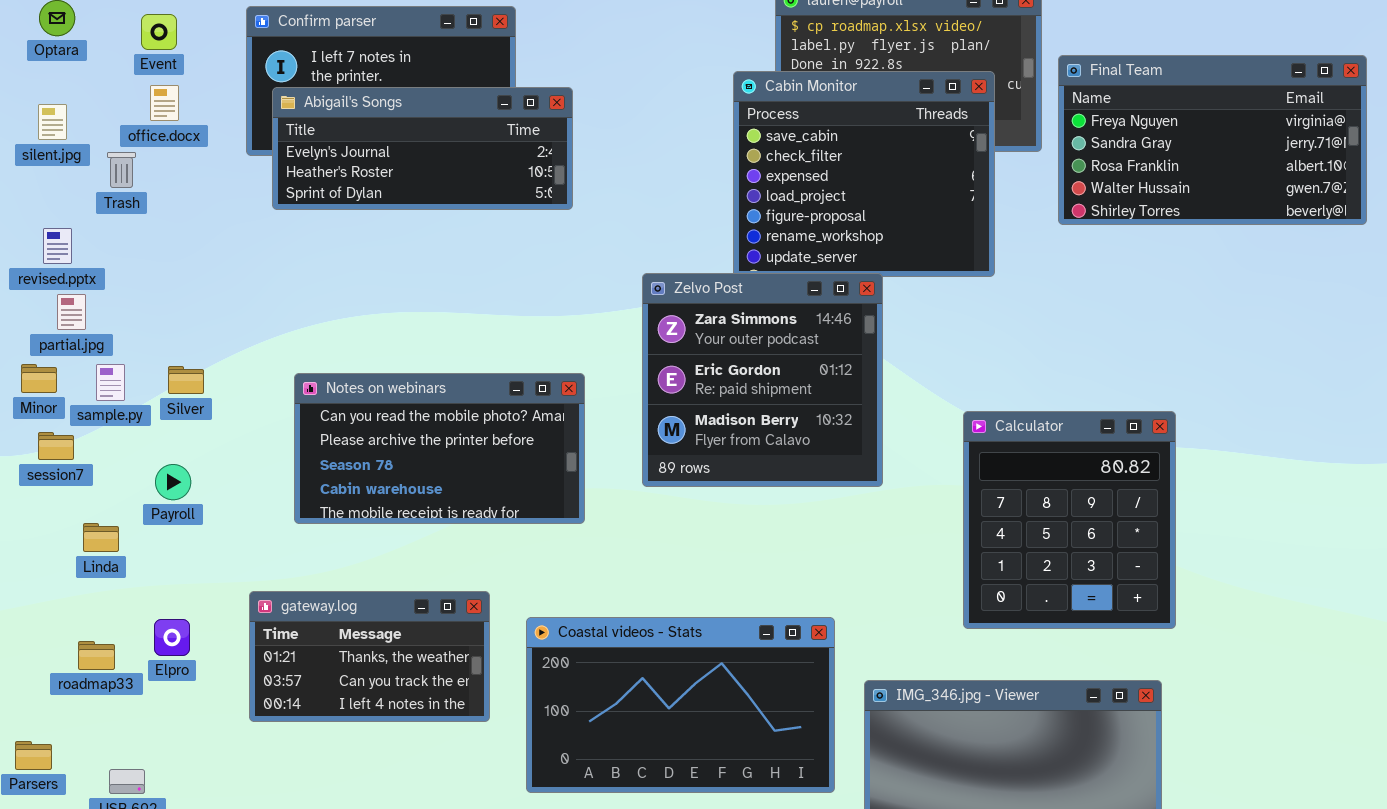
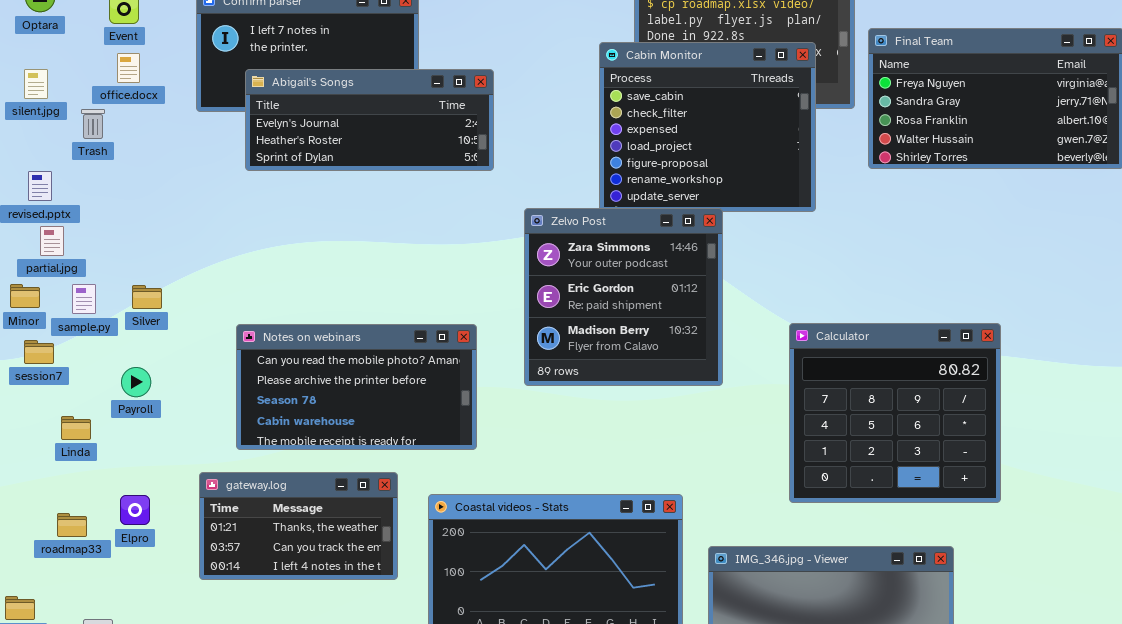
Abigail's Songs: [272,87,573,210] -> [245,69,494,171], moved
Notes on webinars: [294,373,585,524] -> [236,324,477,450], moved
Calculator: [963,411,1176,629] -> [789,323,1001,503], resized

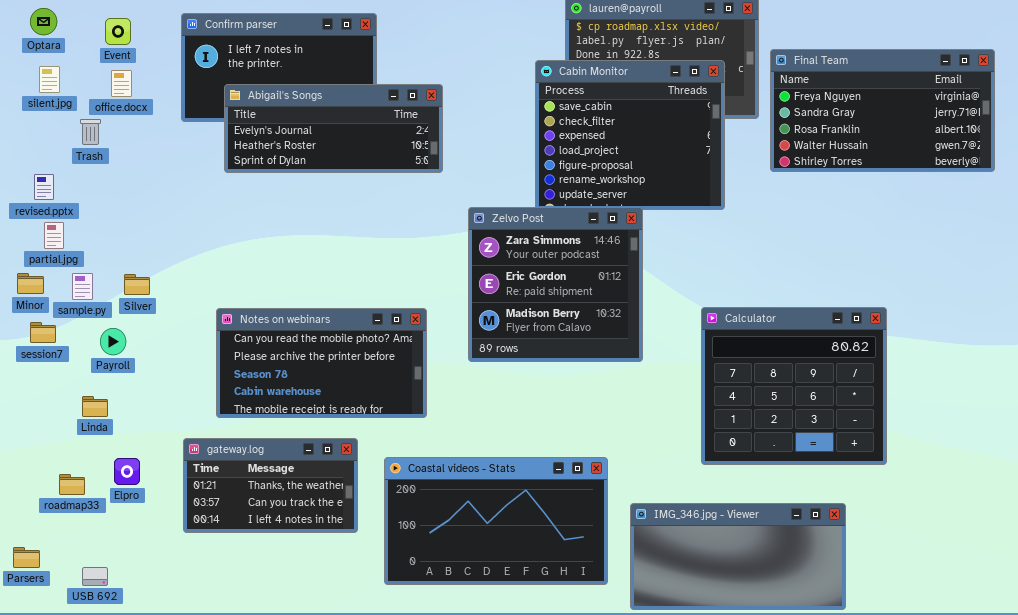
silent.jpg: [24,69,48,99] -> [39,66,60,93], moved
Payroll: [121,367,151,397] -> [100,328,126,355], moved
Linda: [61,416,91,440] -> [82,396,108,417], moved

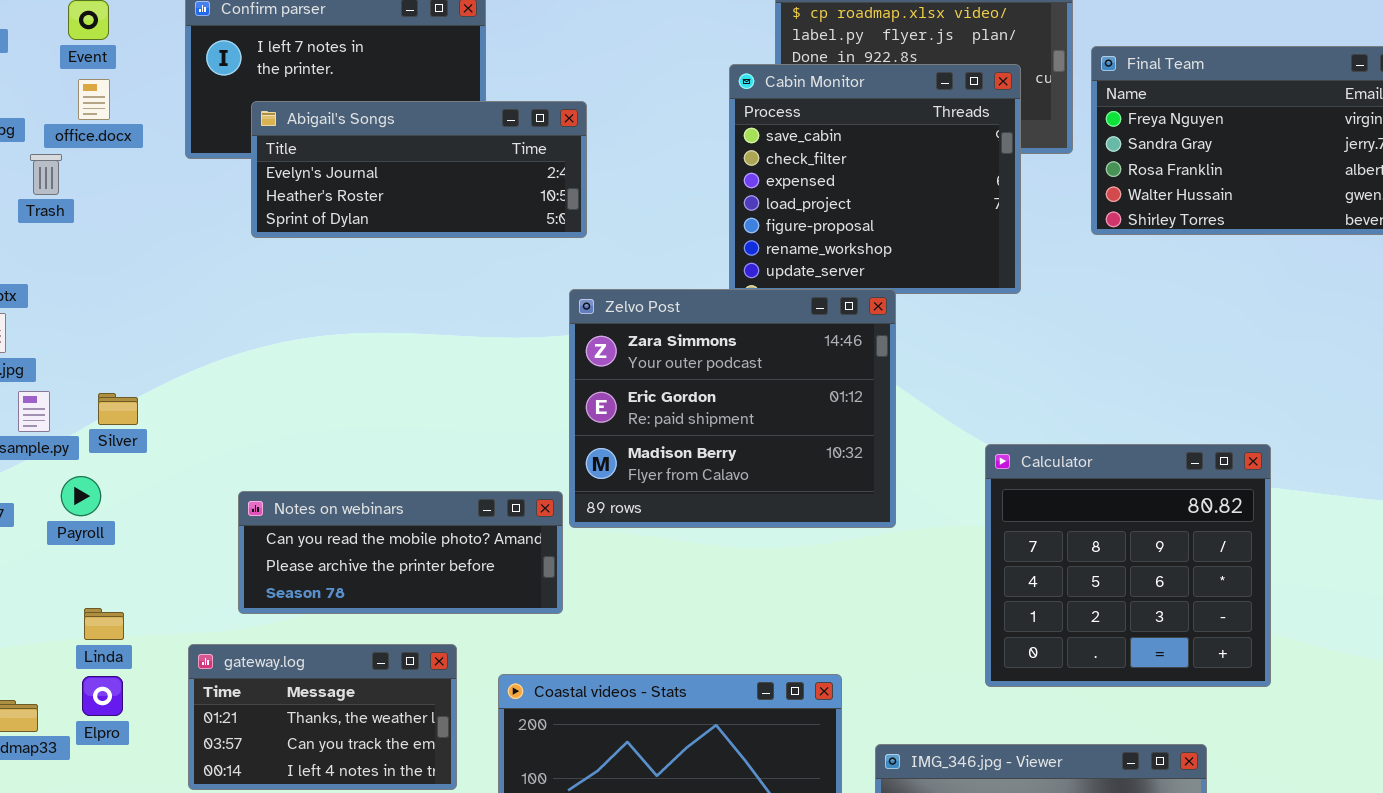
Zelvo Post: [468,207,643,362] -> [569,289,896,528], resized
Notes on webinars: [216,308,427,418] -> [238,491,563,614], resized
Linda: [82,396,108,417] -> [84,608,124,640], moved

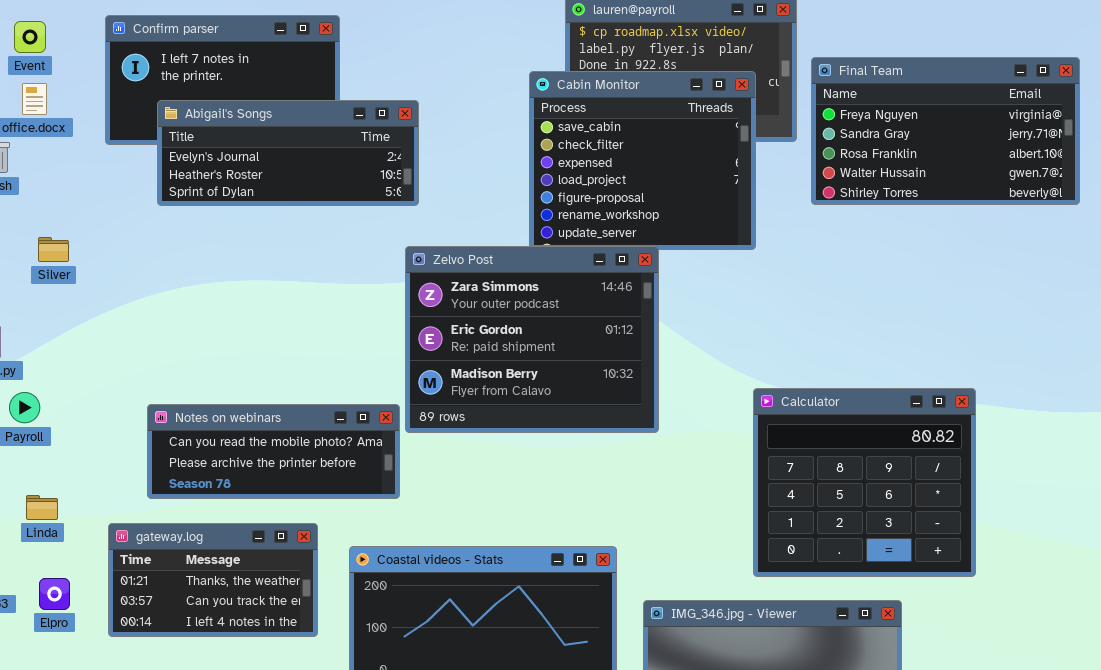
Silver: [98,393,138,425] -> [38,237,69,262], moved
Calculator: [985,444,1271,687] -> [753,388,976,577], moved
Elpro: [82,676,123,716] -> [39,578,70,610], moved

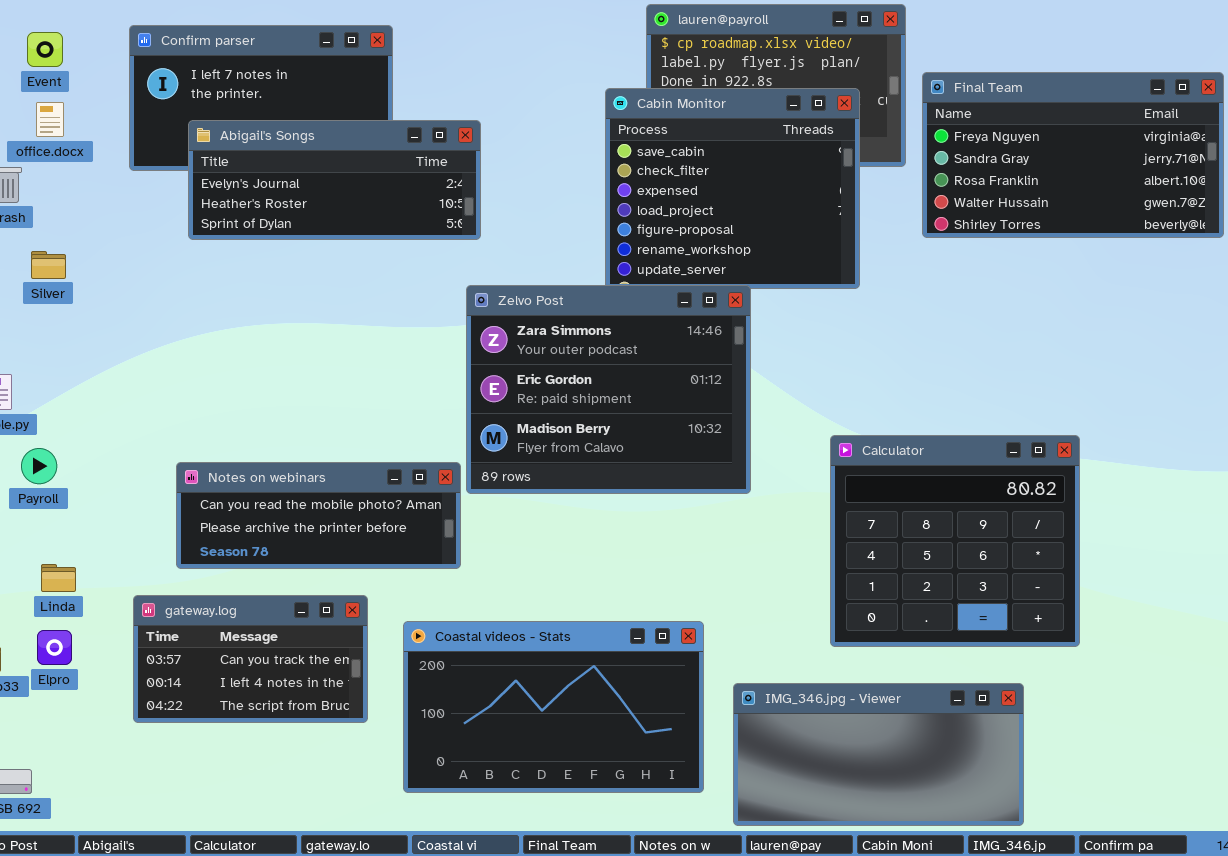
Silver: [38,237,69,262] -> [31,251,66,279], moved
Calculator: [753,388,976,577] -> [830,435,1080,647], moved
gateway.log: [108,523,318,637] -> [133,595,368,723], scrolled down 1 row
Elpro: [39,578,70,610] -> [37,630,72,665], moved

